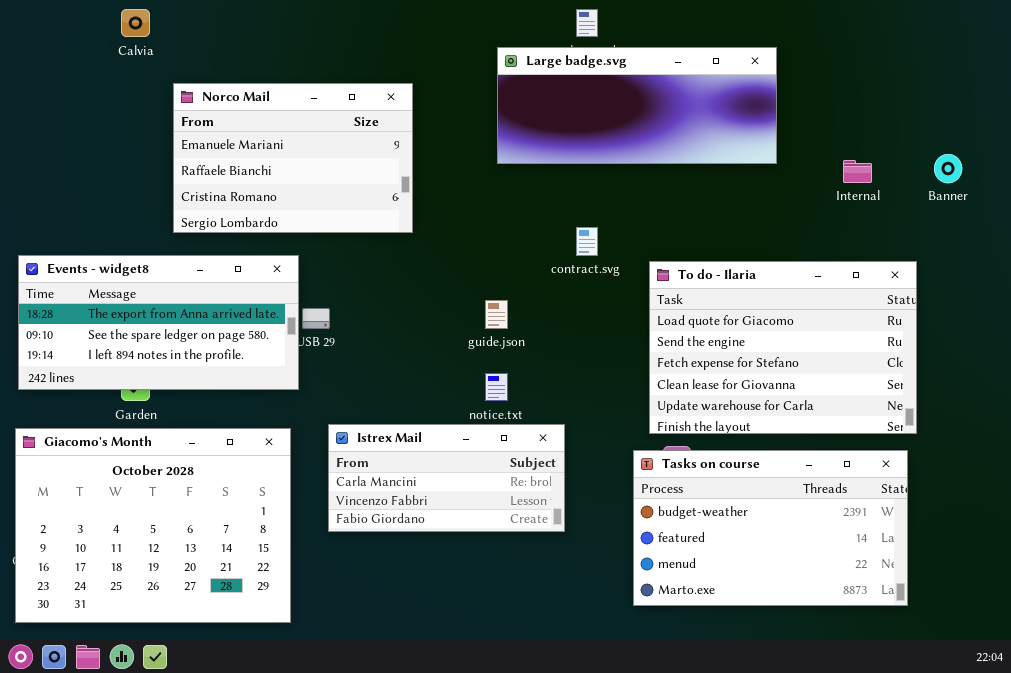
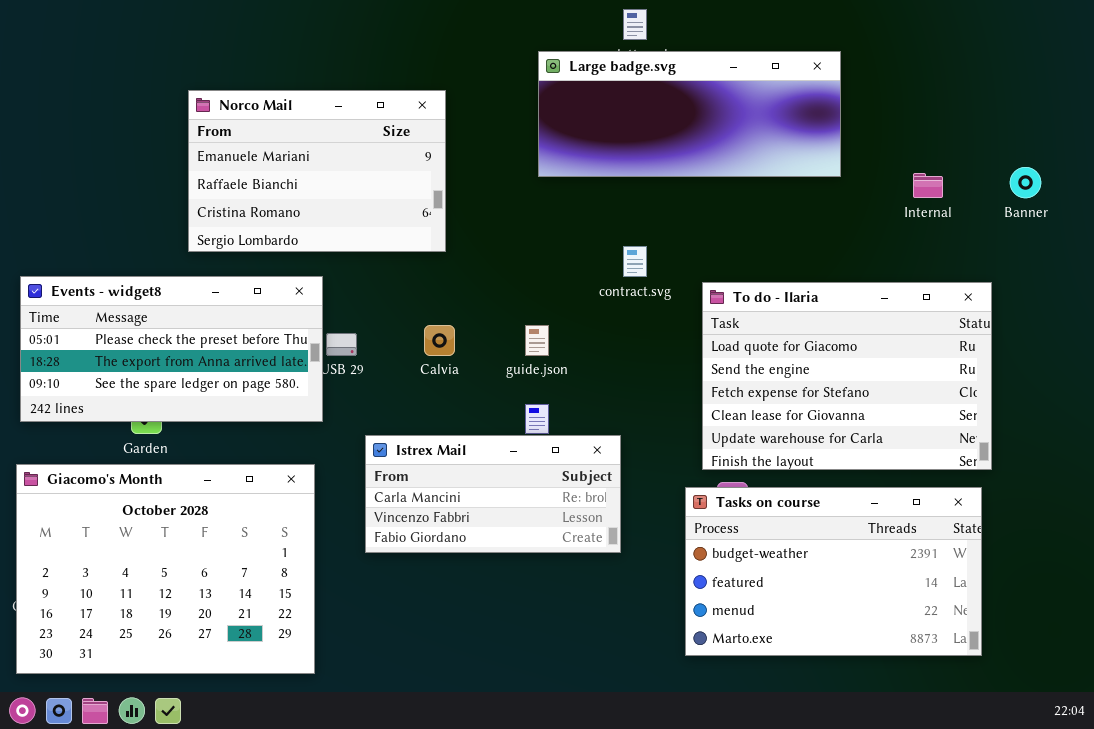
Calvia: [121,9,150,37] -> [424,325,455,356], moved
Events - widget8: [18,255,299,390] -> [20,276,323,422], scrolled up 1 row
Istrex Mail: [328,424,565,532] -> [365,435,621,553], moved

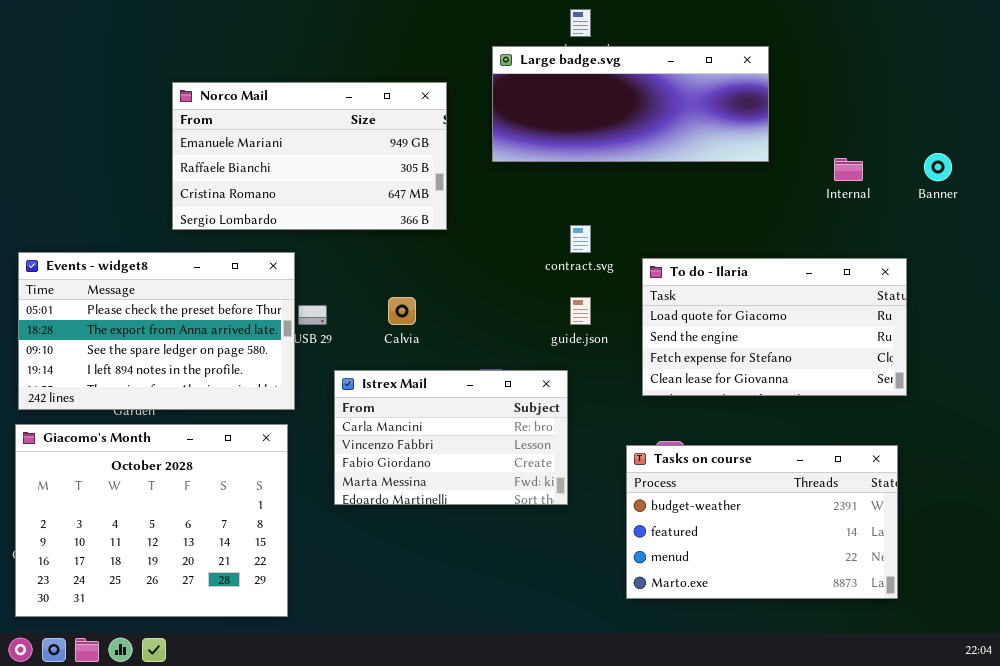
Norco Mail: [188,90,446,252] -> [172,82,447,230], resized
Events - widget8: [20,276,323,422] -> [18,252,295,410], resized
To do - Ilaria: [702,282,992,470] -> [642,258,907,396], resized
guide.json: [525,325,549,356] -> [570,297,591,325], moved
Istrex Mail: [365,435,621,553] -> [334,370,568,505], resized

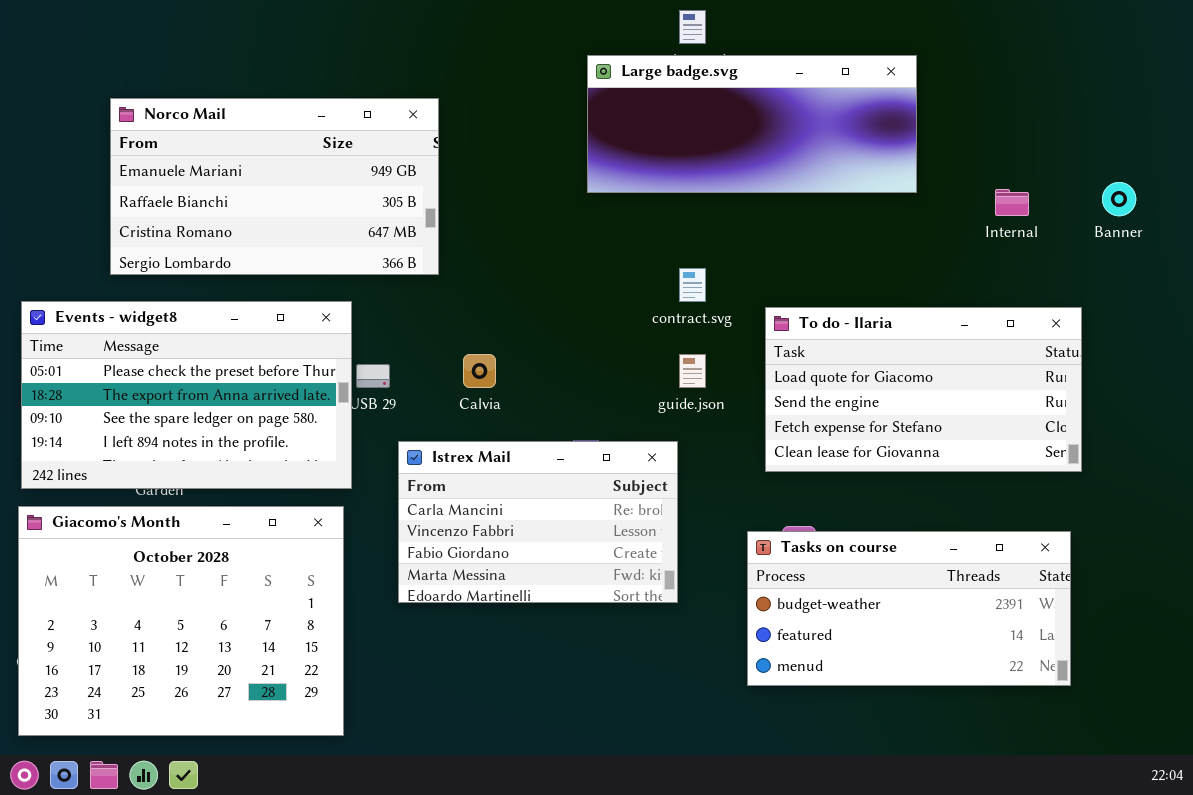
Norco Mail: [172,82,447,230] -> [110,98,439,275], moved
Tasks on course: [626,445,898,599] -> [747,531,1071,686], resized

